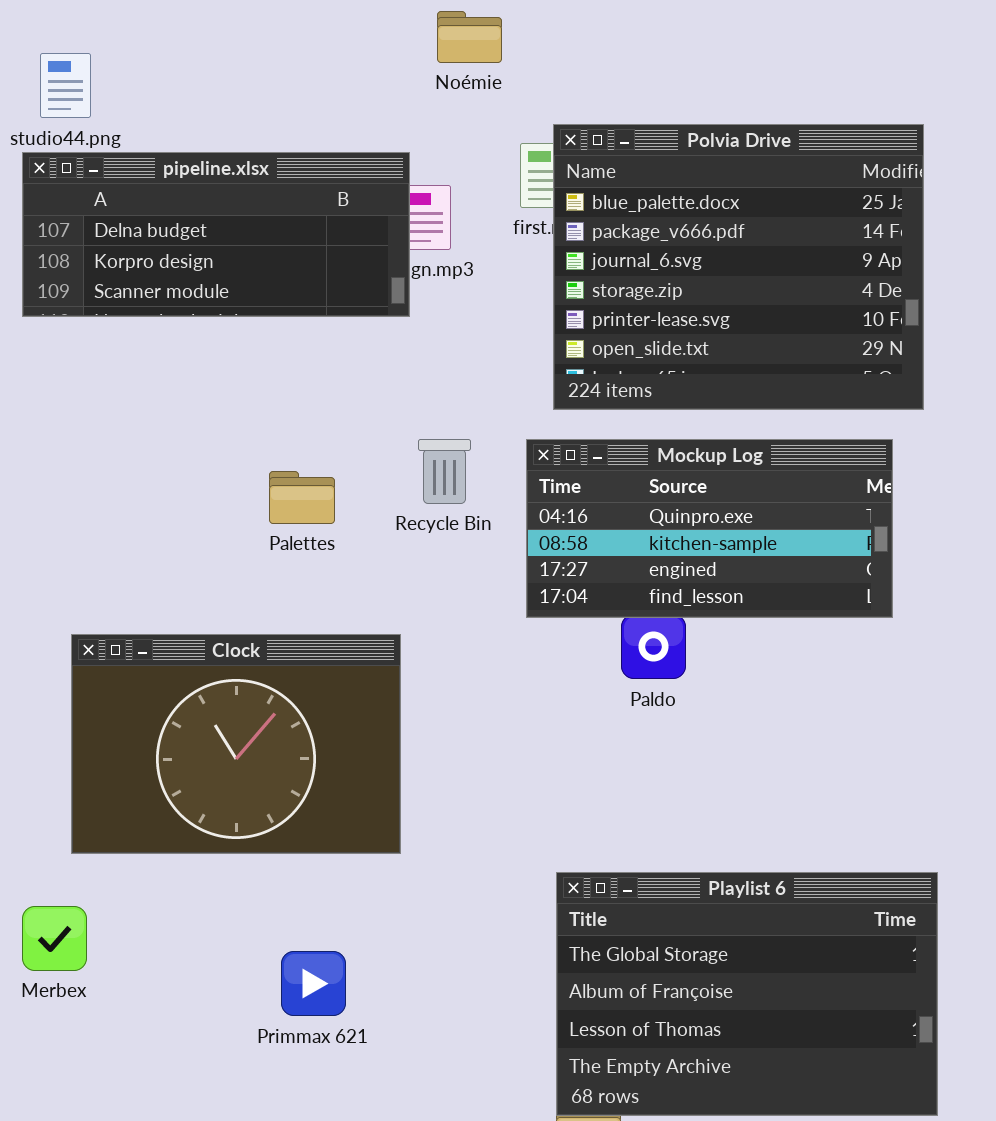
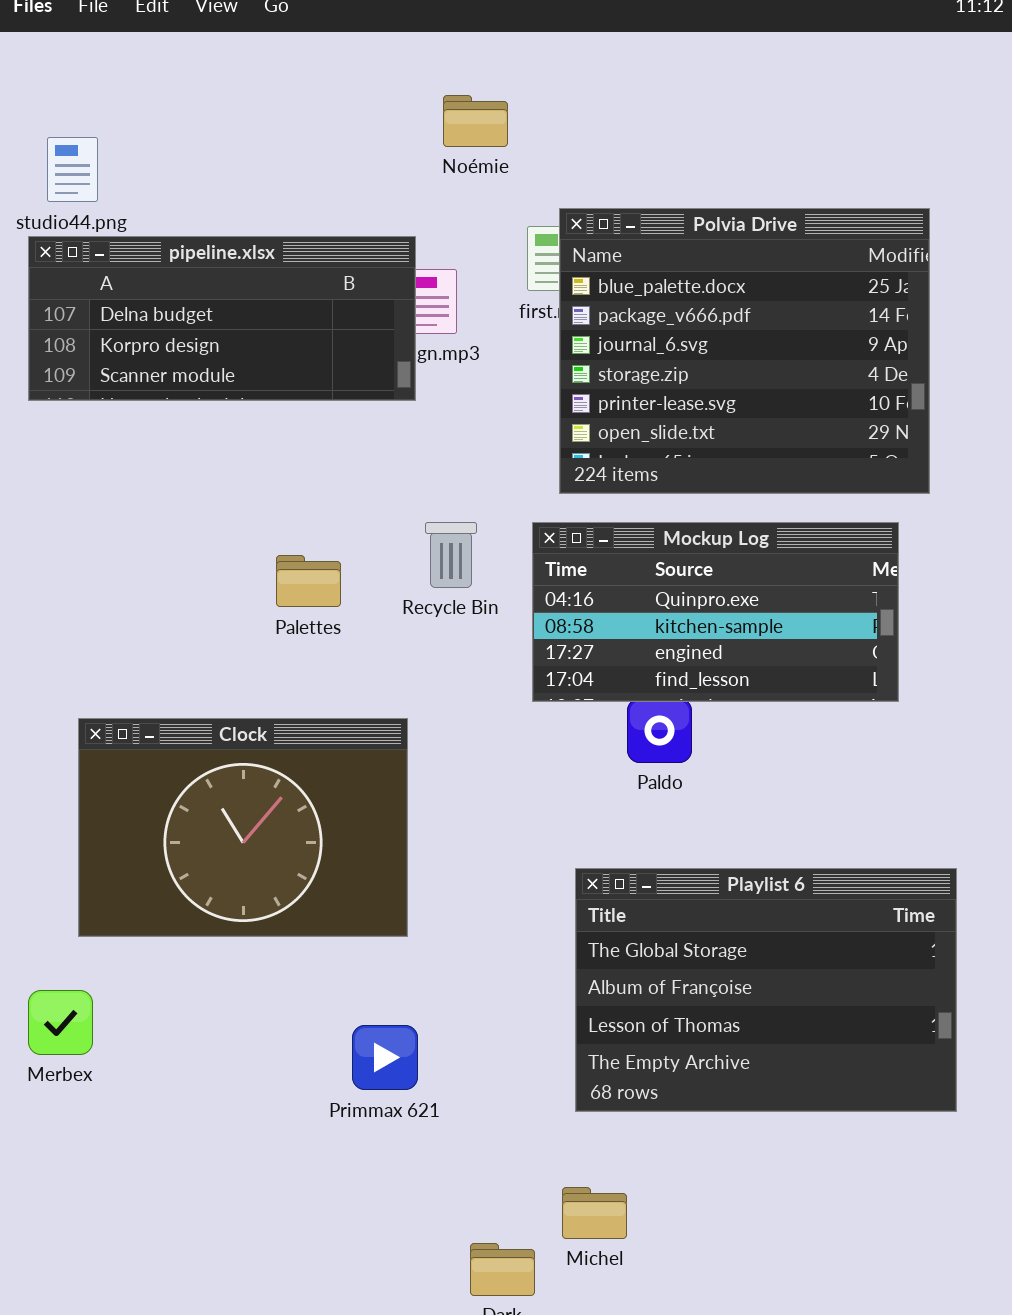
Playlist 6: [556,872,938,1116] -> [575,868,957,1112], moved
Primmax 621: [281,951,346,1016] -> [352,1025,418,1090], moved

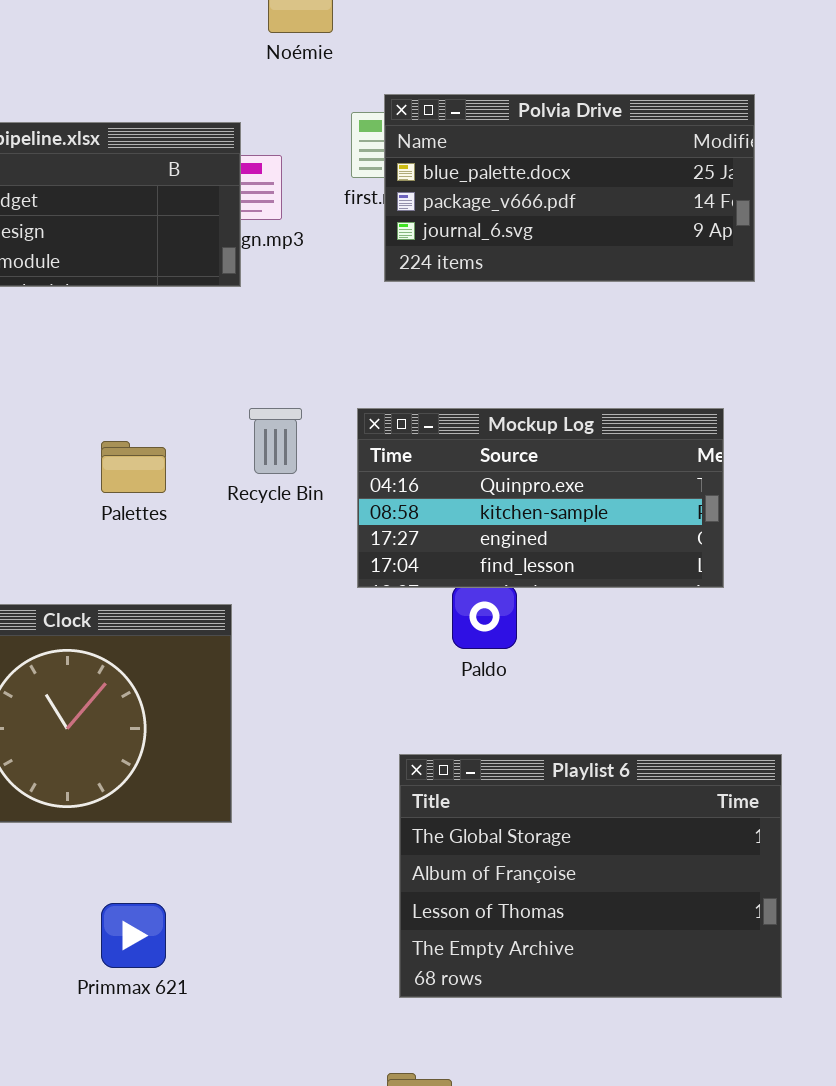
Polvia Drive: [559,208,930,494] -> [384,94,755,282], resized
Primmax 621: [352,1025,418,1090] -> [101,903,166,968], moved

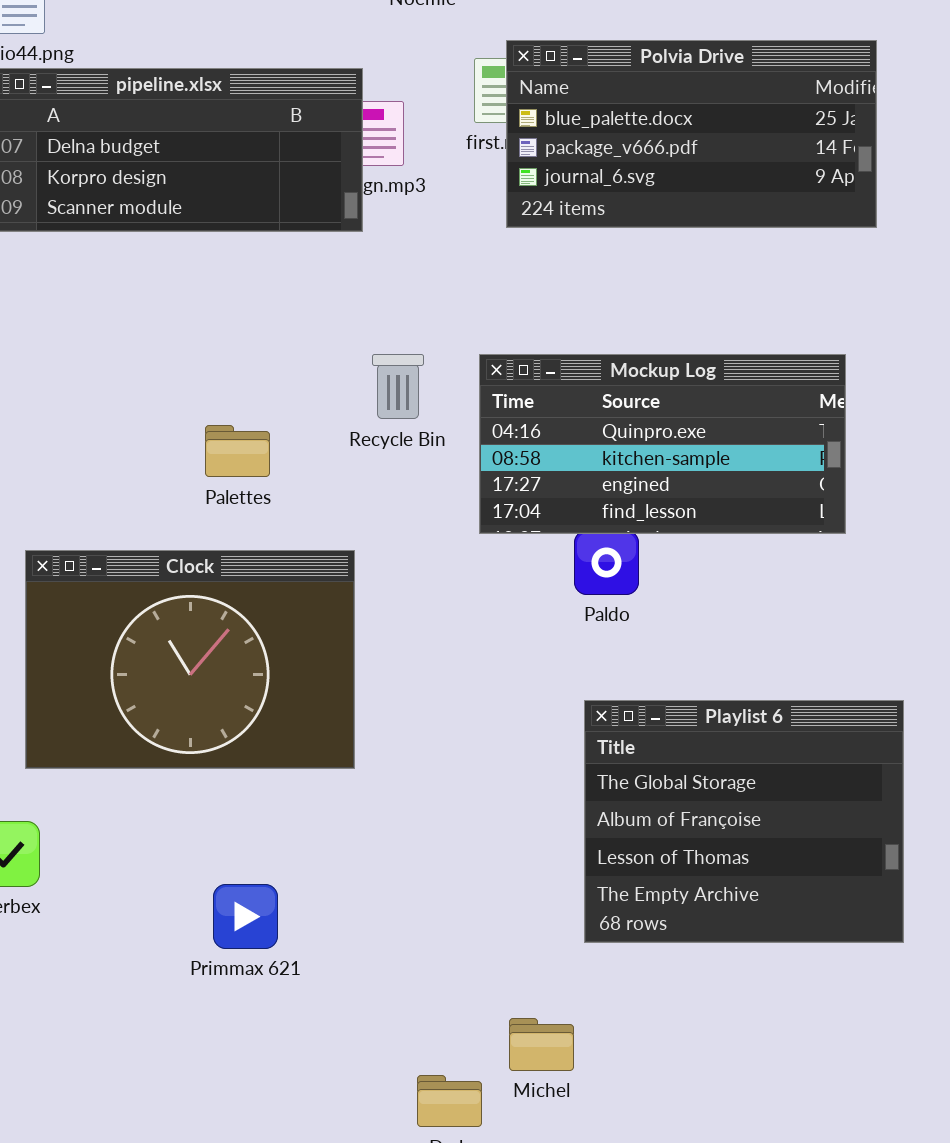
Palettes: [101,441,166,493] -> [205,425,270,477], moved
Playlist 6: [399,754,782,998] -> [584,700,904,943], resized
Primmax 621: [101,903,166,968] -> [213,884,278,949], moved

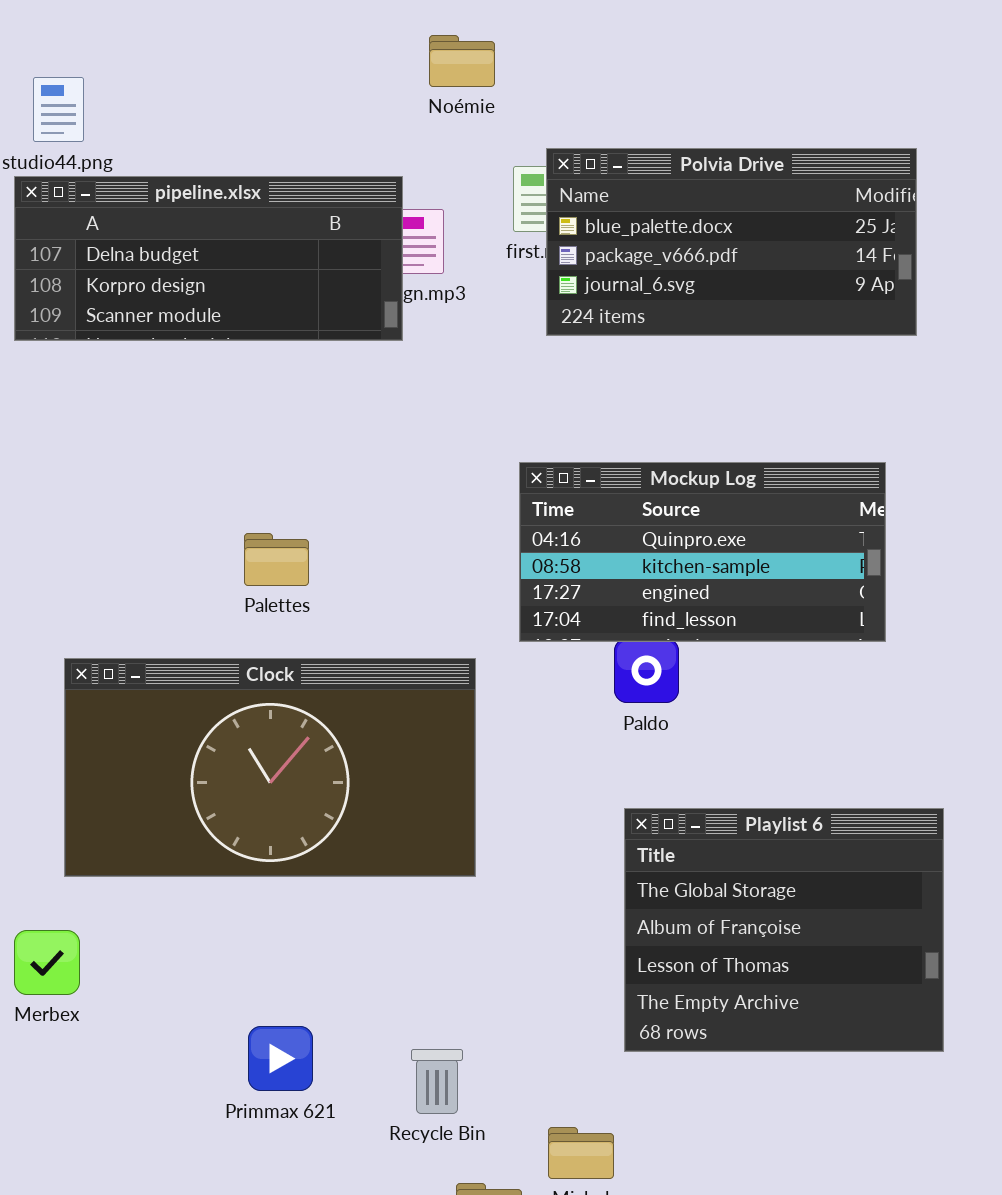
Recycle Bin: [372,354,424,419] -> [411,1049,463,1114], moved
Clock: [25,550,355,769] -> [64,658,476,877], resized
Primmax 621: [213,884,278,949] -> [248,1026,313,1091], moved

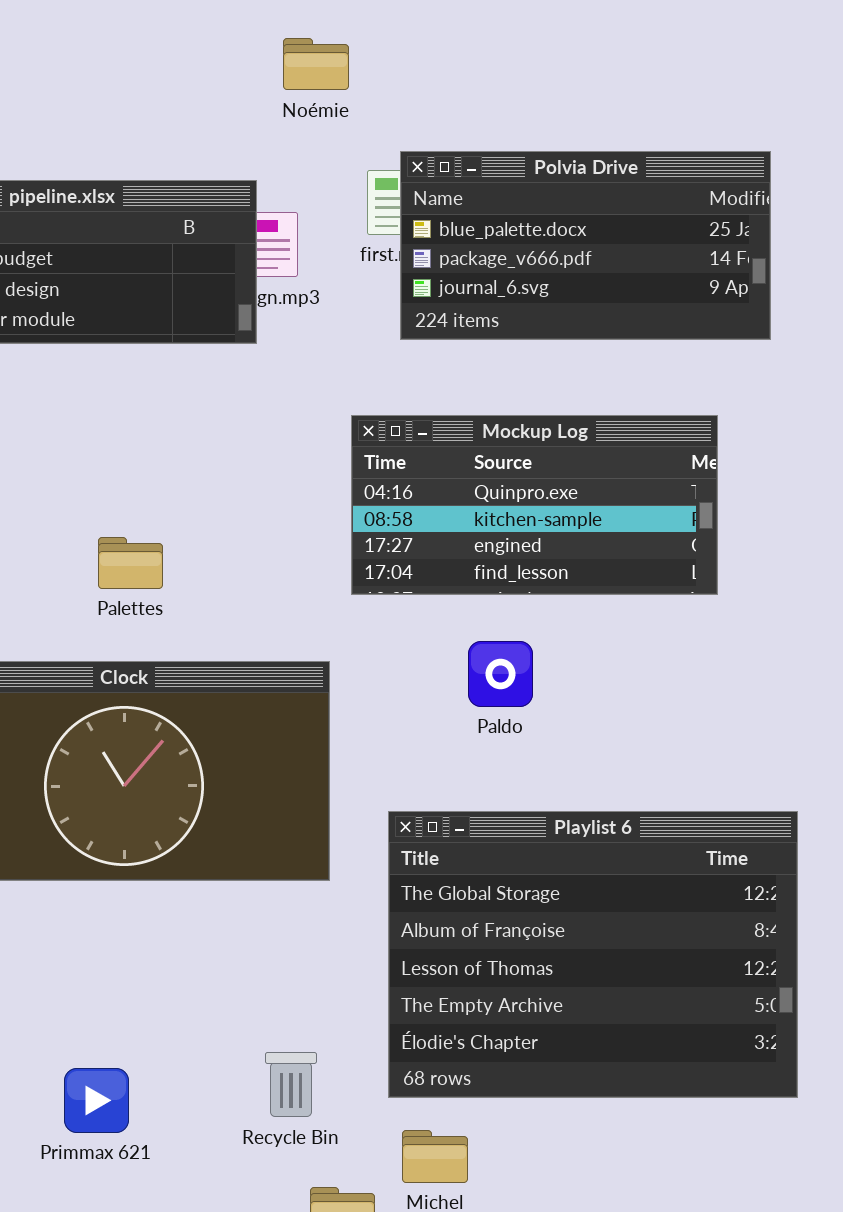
Mockup Log: [519,462,886,642] -> [351,415,718,595], moved
Playlist 6: [624,808,944,1052] -> [388,811,798,1098], resized
Primmax 621: [248,1026,313,1091] -> [64,1068,129,1133], moved

